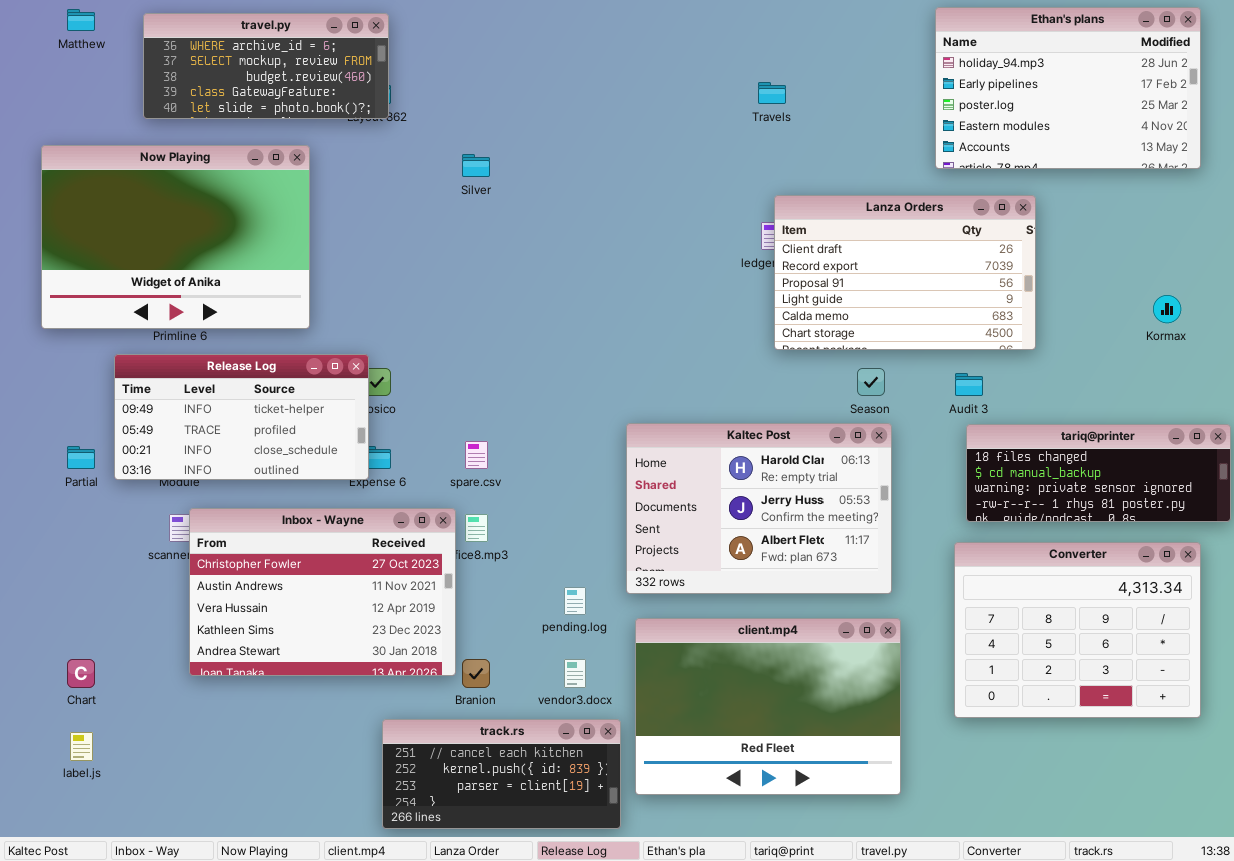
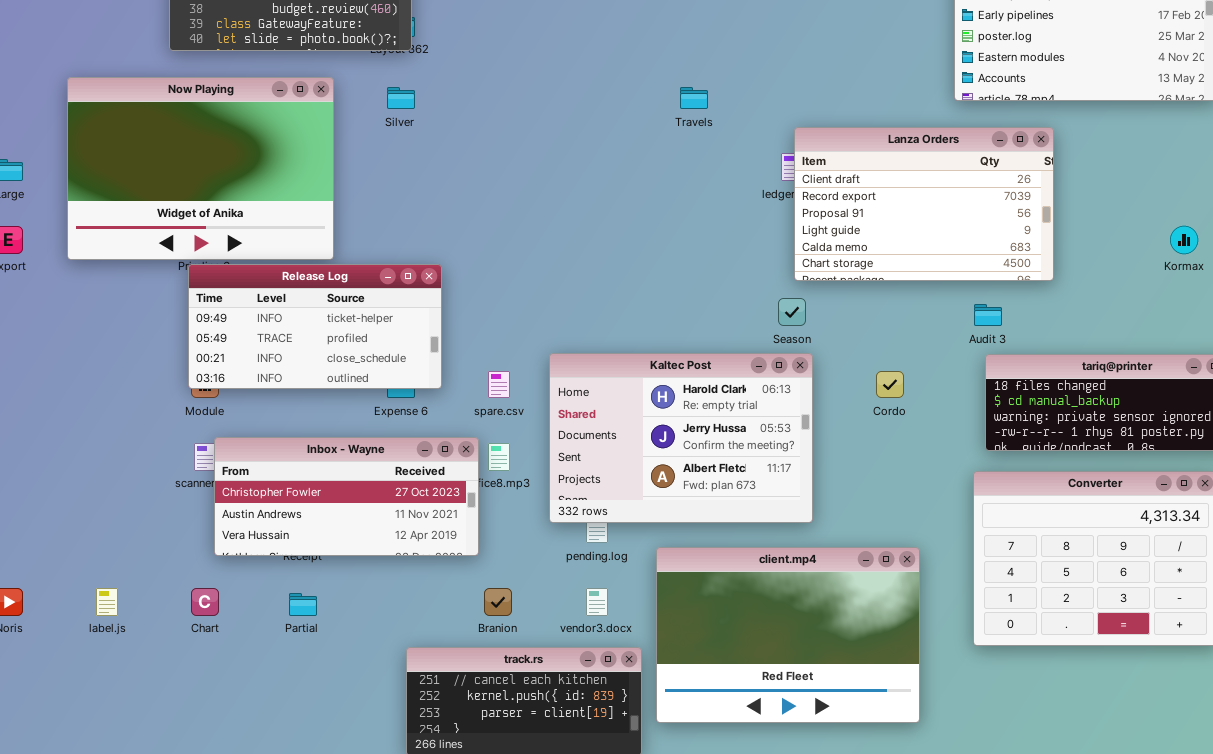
Travels: [758,82,786,104] -> [680,87,708,109], moved
Silver: [462,154,490,177] -> [387,87,415,109], moved
Release Log: [114,354,369,480] -> [188,264,442,389], moved
Season: [857,368,885,396] -> [778,298,806,326], moved
Kaltec Post: [626,423,892,594] -> [549,353,813,523], moved
Partial: [67,446,95,469] -> [289,593,317,616], moved
Inbox - Wayne: [189,508,456,676] -> [214,437,479,556], resized
Chart: [67,659,95,688] -> [191,588,219,616], moved
label.js: [70,732,93,761] -> [96,588,118,616], moved

